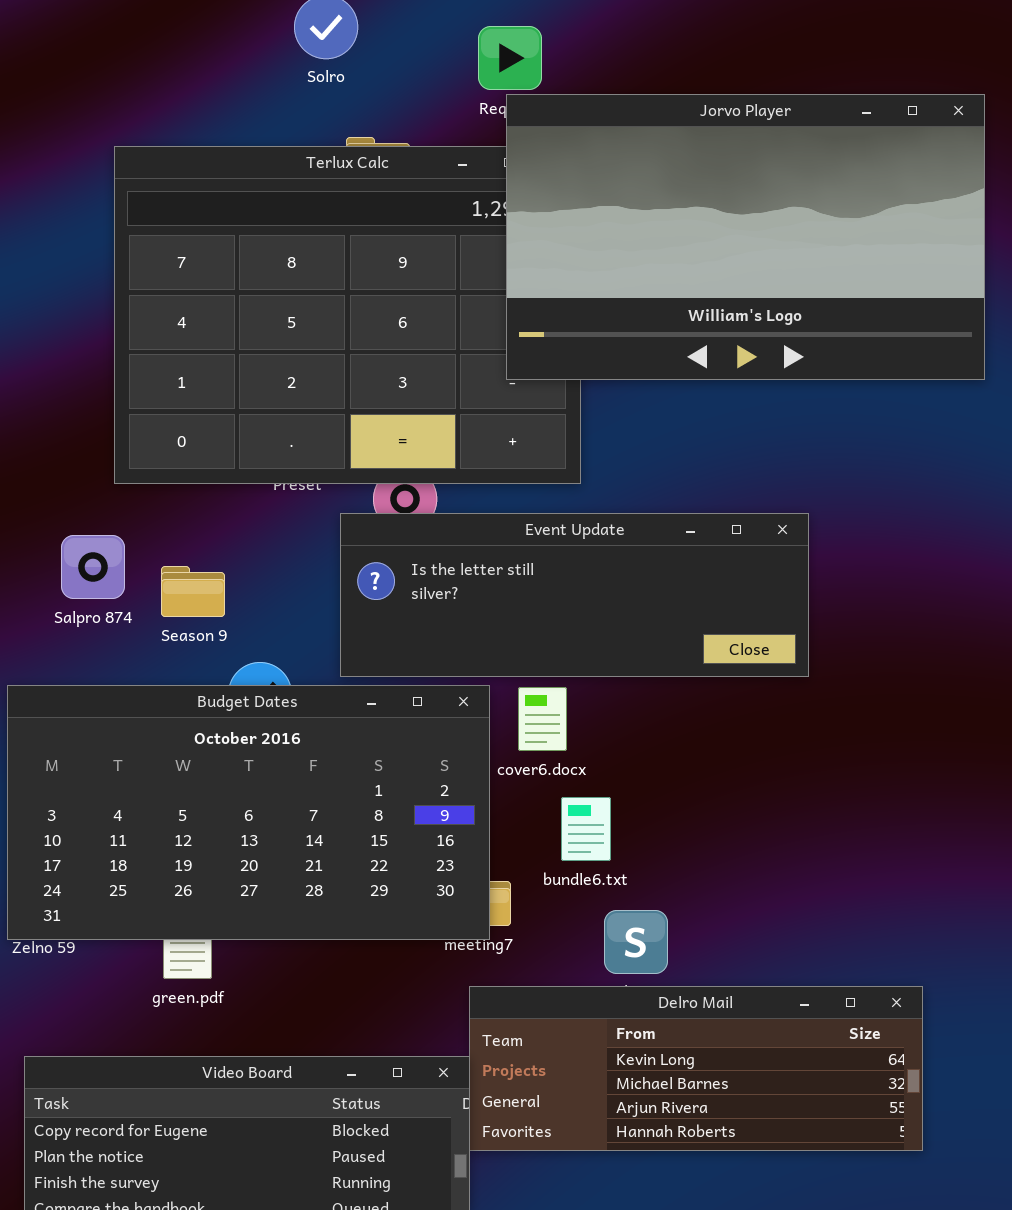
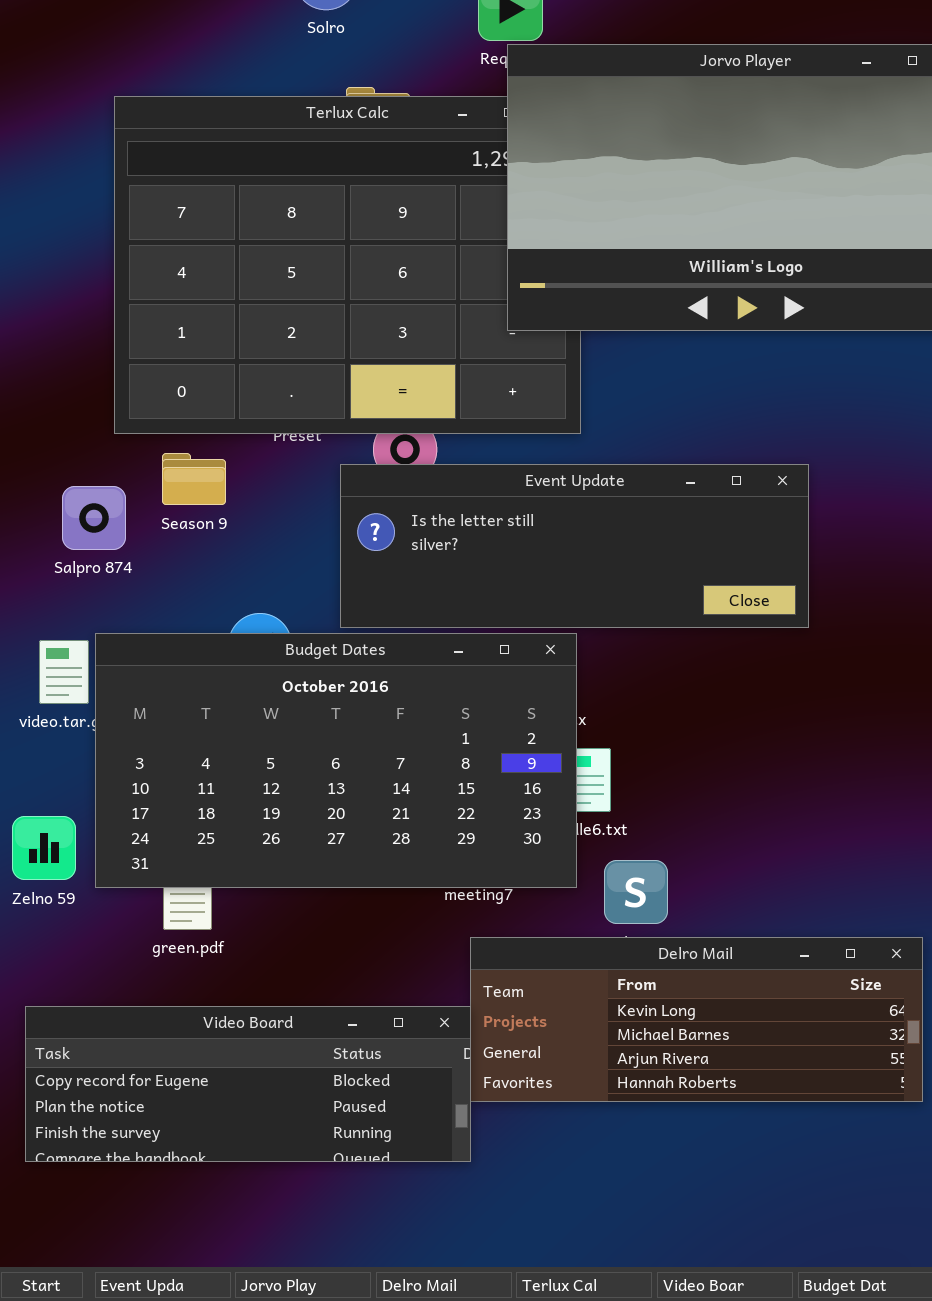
Season 9: [161,566,225,617] -> [162,453,226,505], moved
Budget Dates: [7,685,490,940] -> [95,633,577,888], moved

